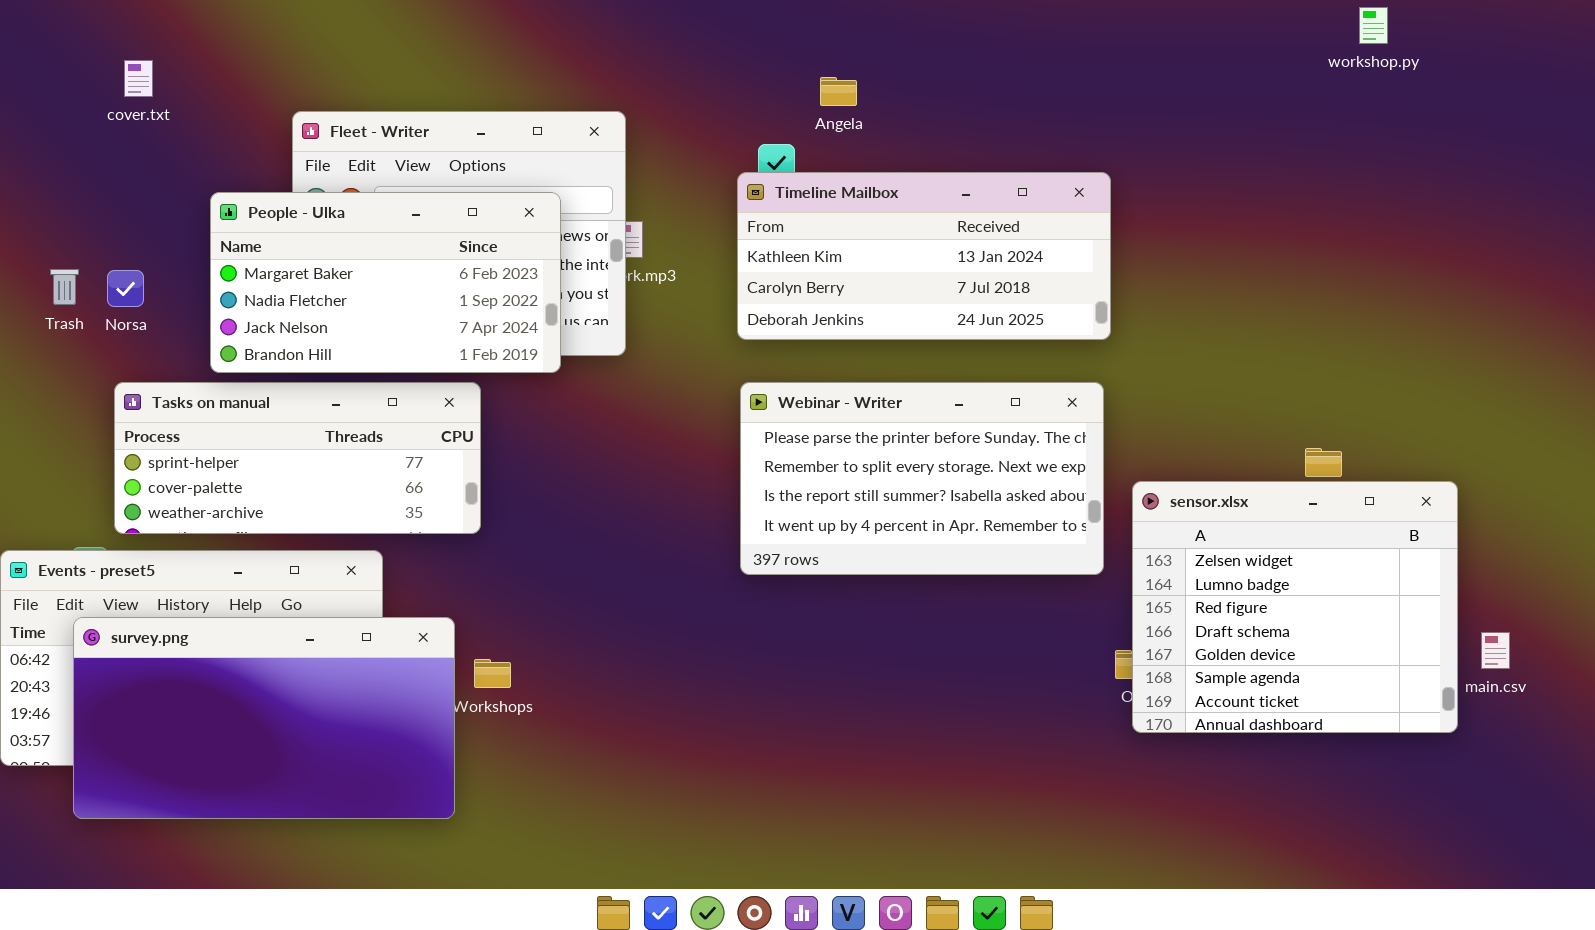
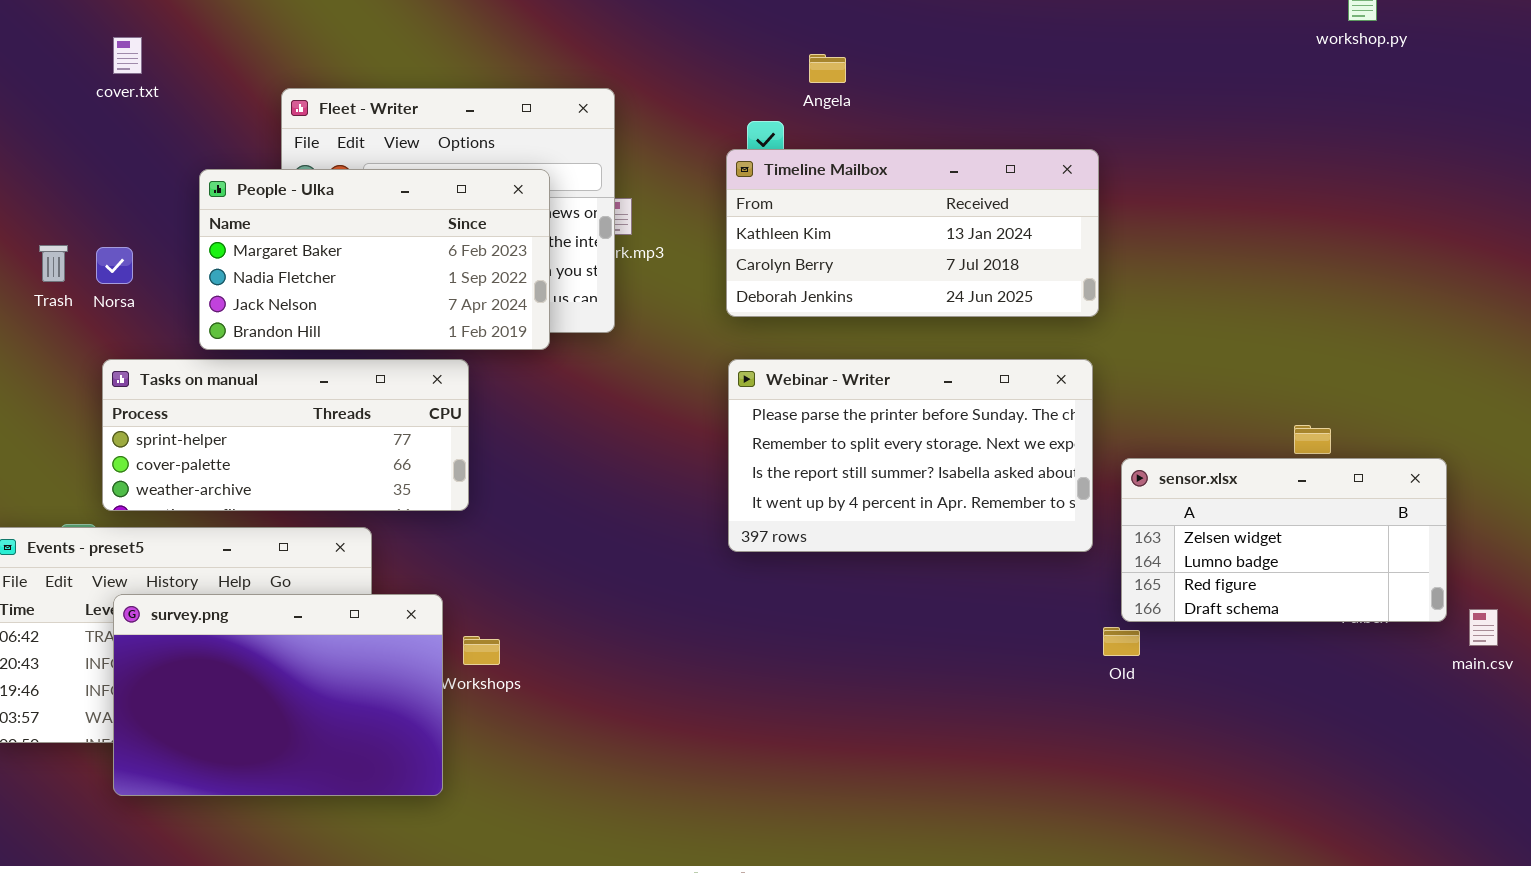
sensor.xlsx: [1132,481,1458,733] -> [1121,458,1447,622], resized
survey.png: [73,617,455,819] -> [113,594,443,796], resized

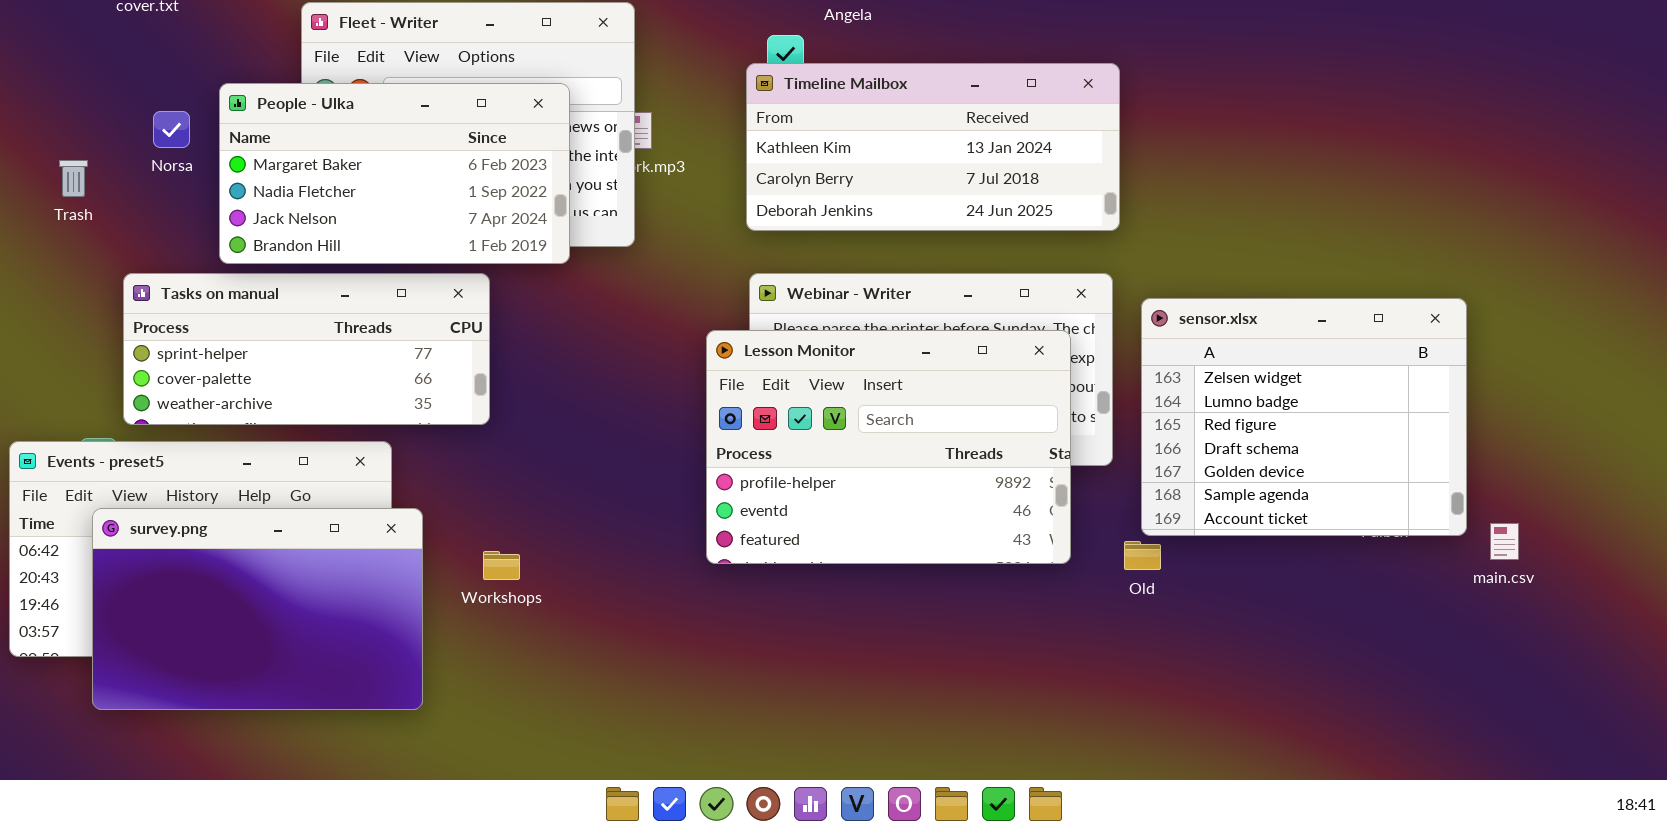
Norsa: [96,247,133,284] -> [153,111,190,148], moved
Lesson Monitor: none -> [706,330,1071,564], opened
sensor.xlsx: [1121,458,1447,622] -> [1141,298,1467,536], resized
survey.png: [113,594,443,796] -> [92,508,423,710], moved

